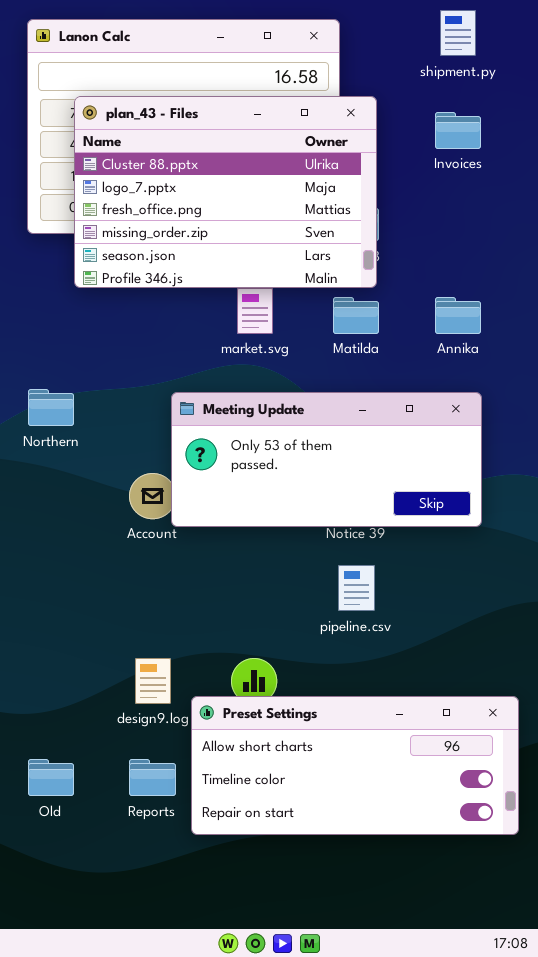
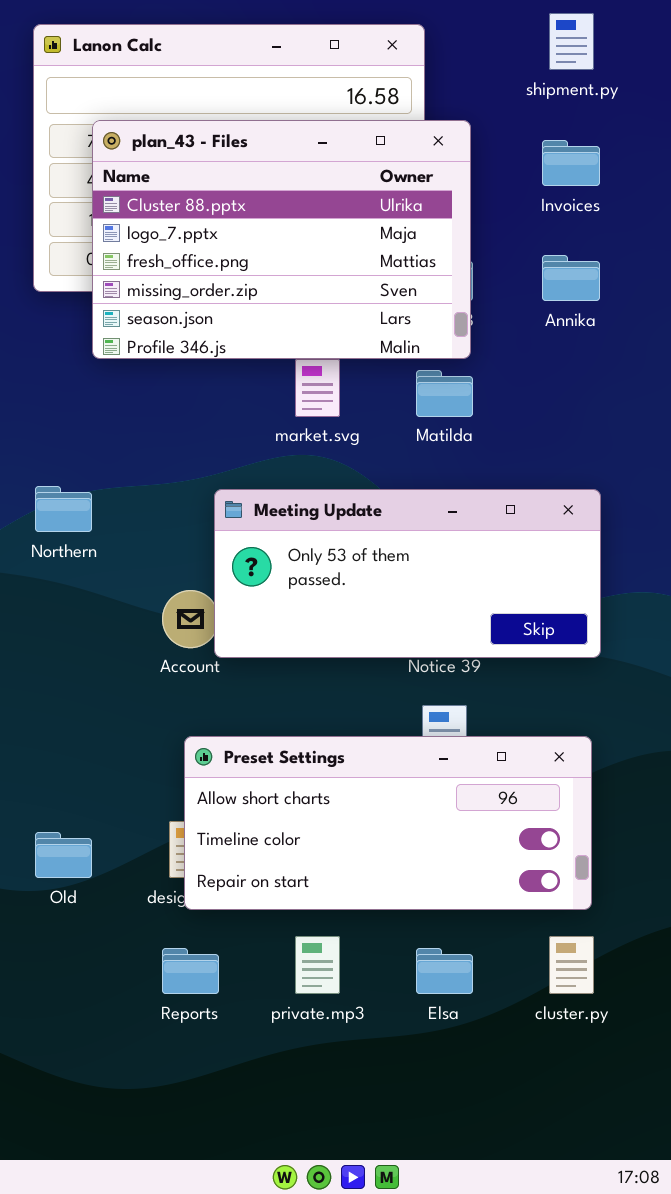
Annika: [435,297,481,334] -> [542,255,600,301], moved
Preset Settings: [191,696,519,835] -> [184,736,592,910], moved
Old: [28,759,74,796] -> [35,832,92,878], moved

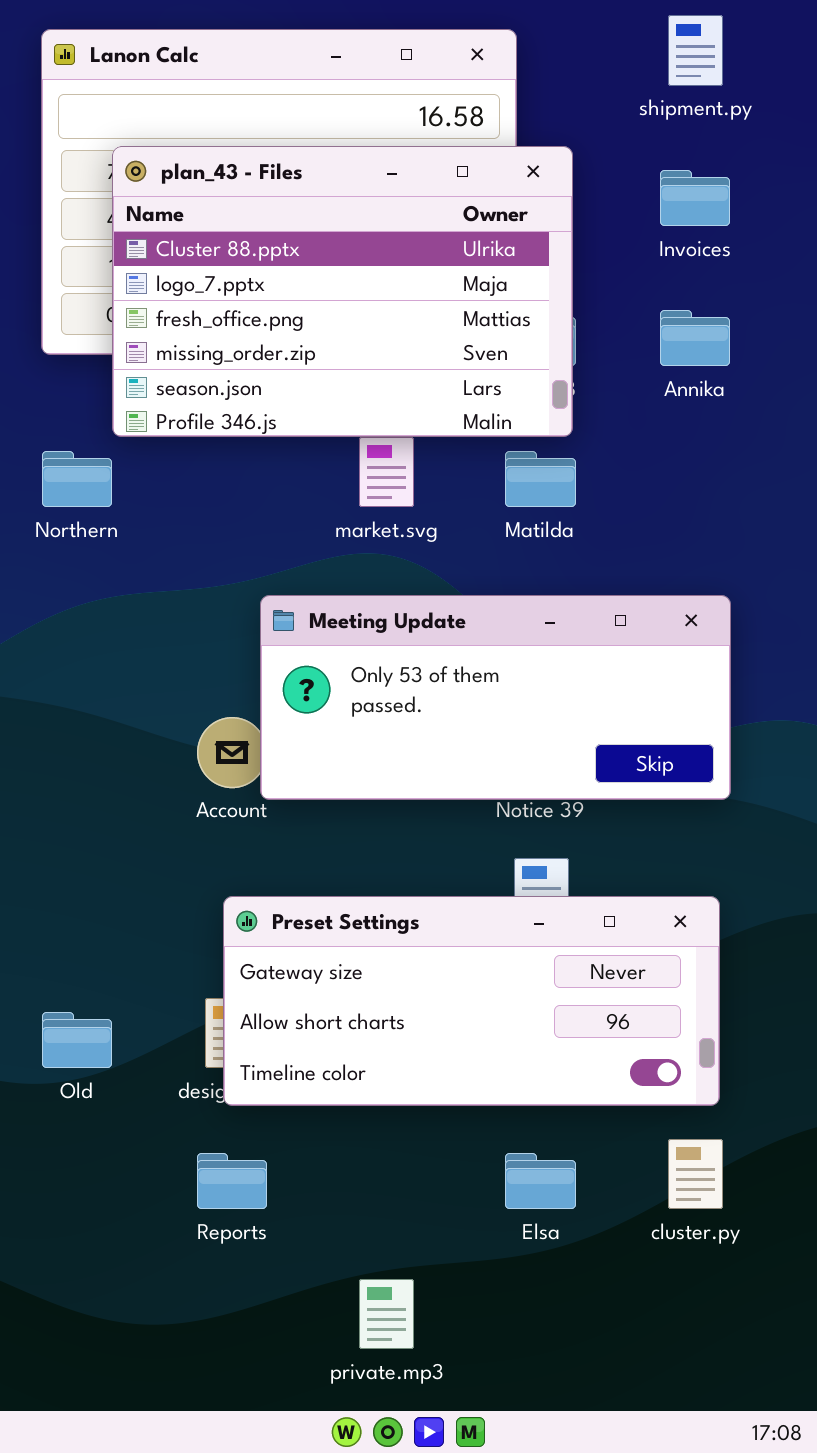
Northern: [35,486,92,532] -> [42,451,112,507], moved
Preset Settings: [184,736,592,910] -> [223,896,720,1106], scrolled up 1 row
private.mp3: [295,936,340,994] -> [359,1279,414,1349], moved

